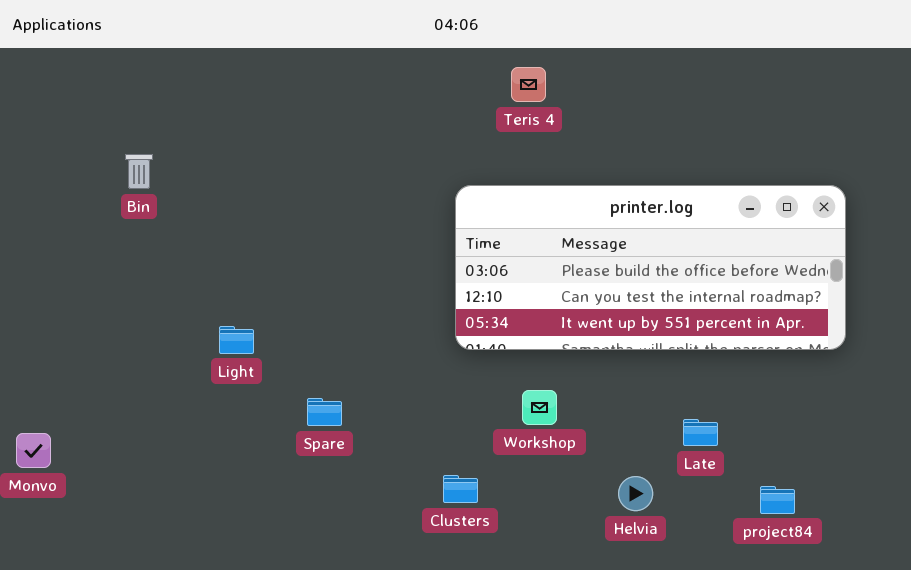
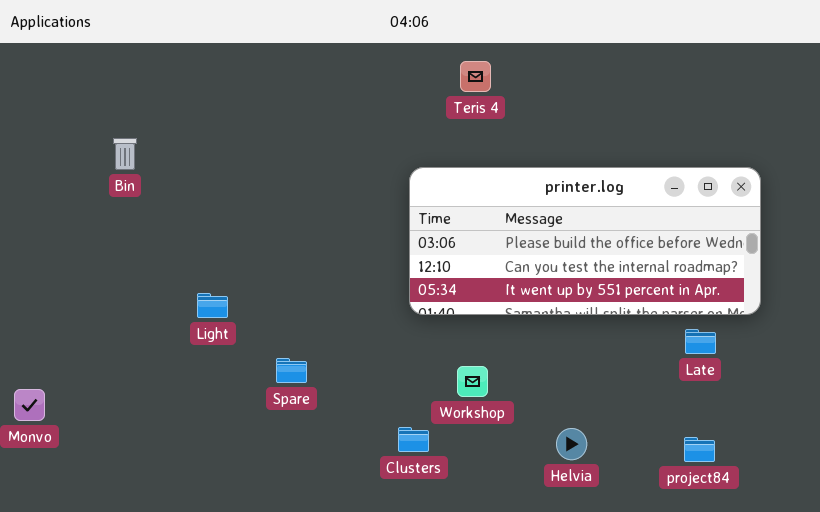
Workshop: [522,390,557,425] -> [457,366,488,397], moved
Late: [683,419,718,446] -> [685,329,716,354], moved

